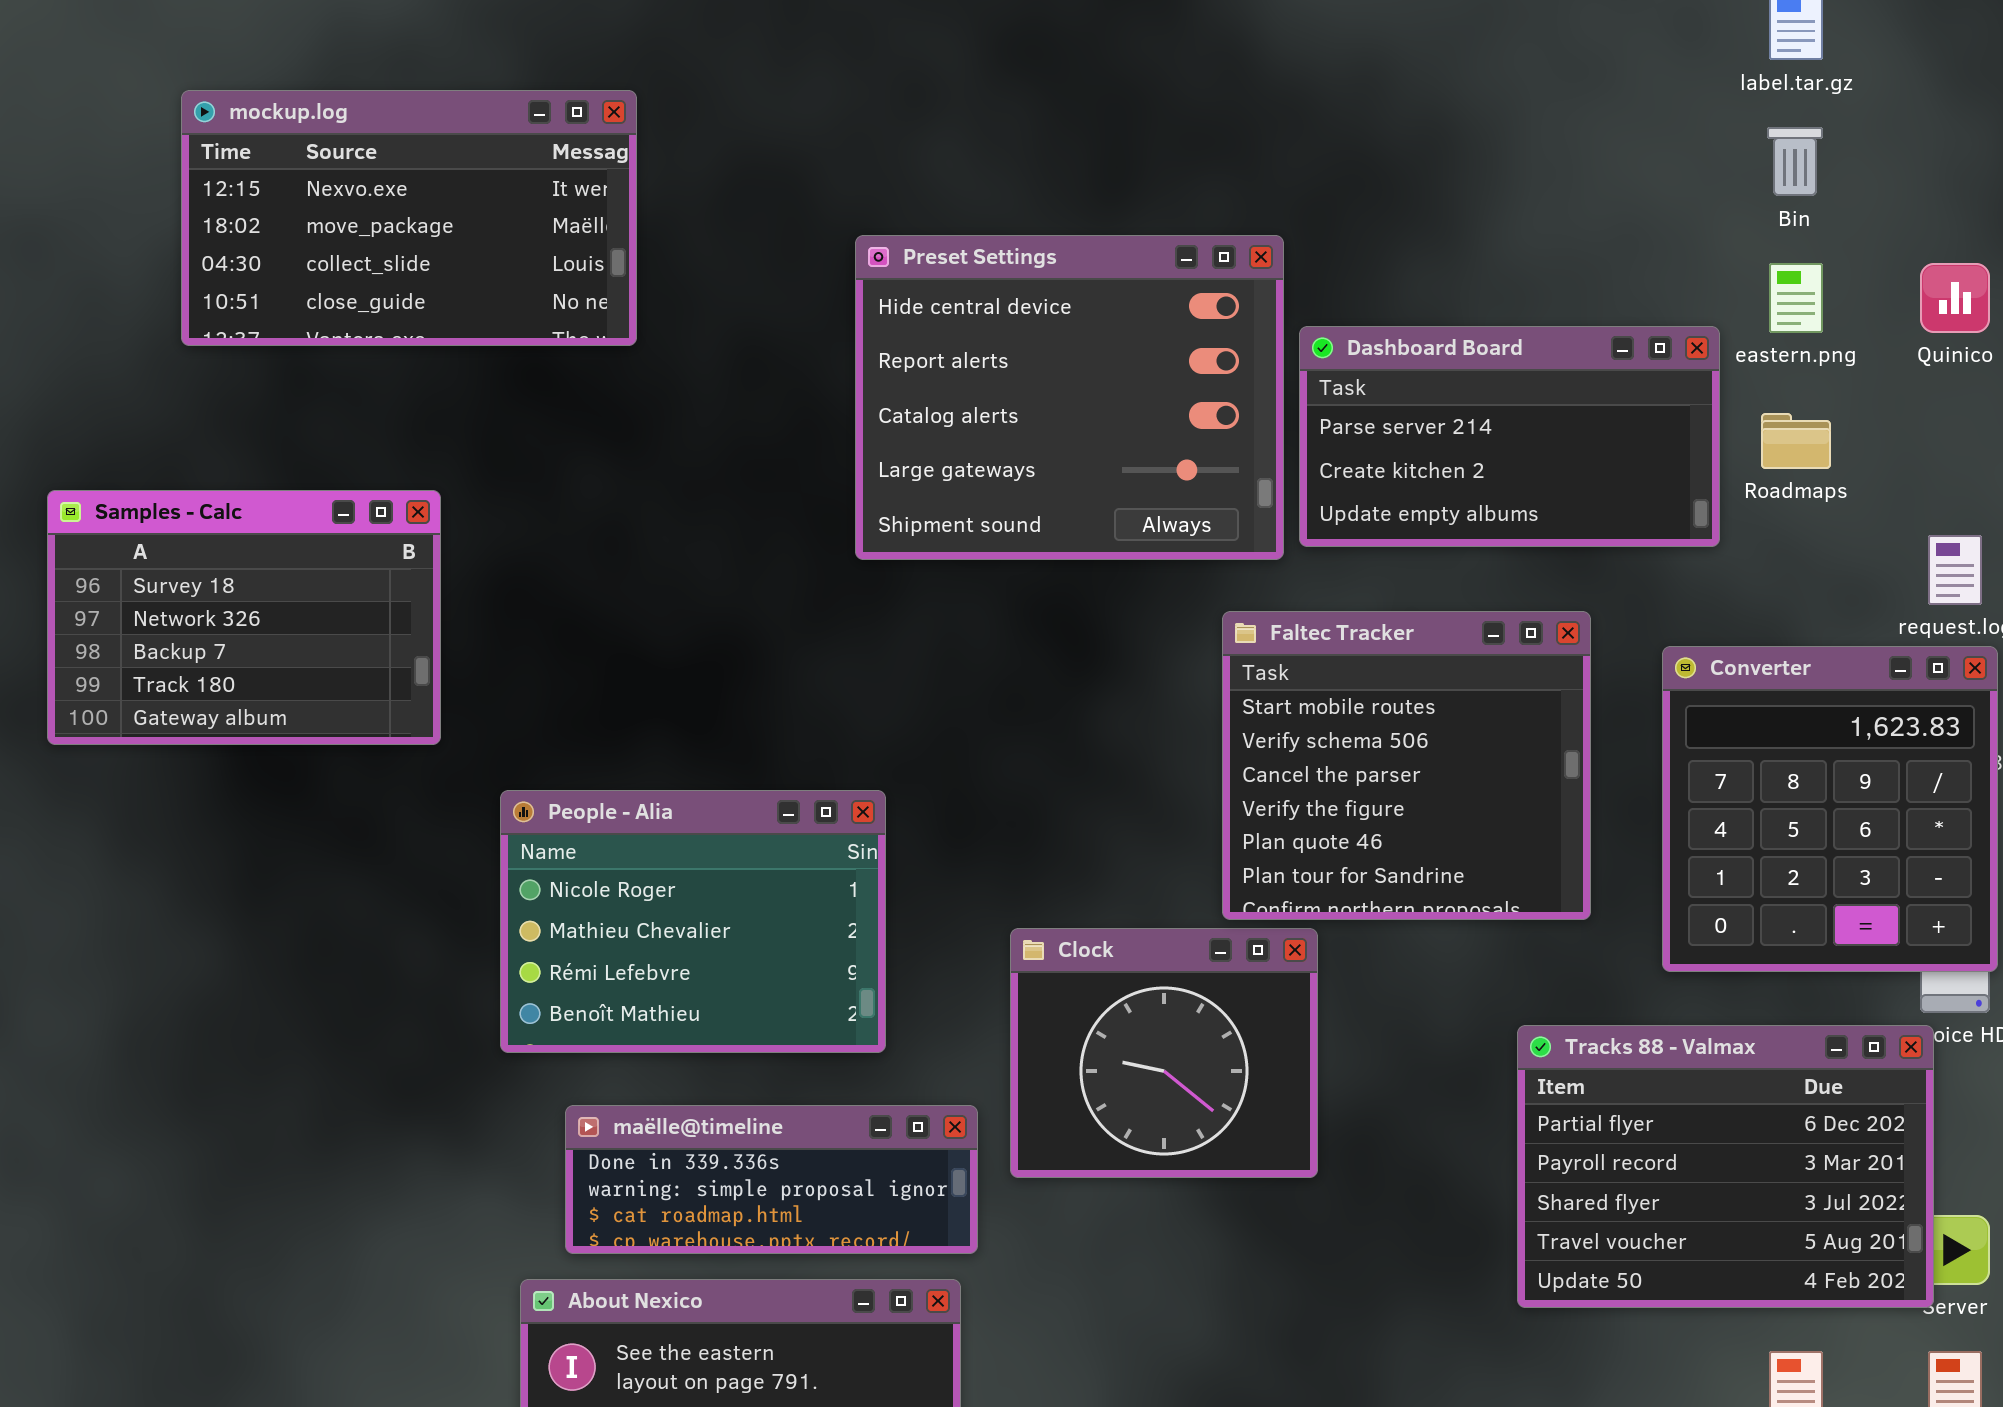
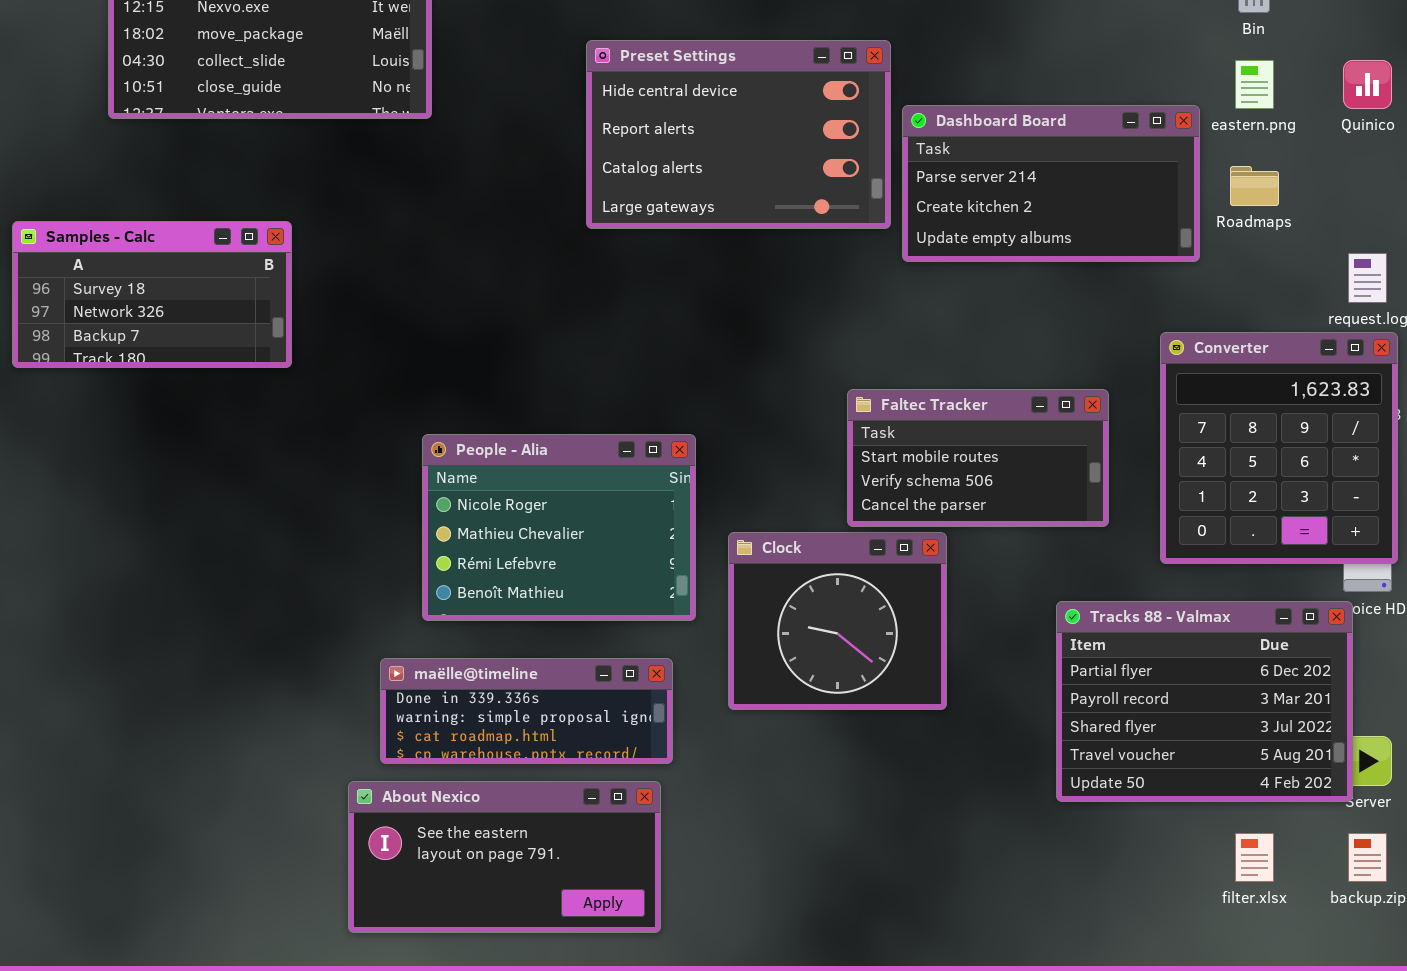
Preset Settings: [855,235,1284,560] -> [586,40,891,229], resized
Samples - Calc: [47,490,441,745] -> [12,221,292,368], resized
Faltec Tracker: [1222,611,1591,920] -> [847,389,1109,527], resized
People - Alia: [500,790,886,1053] -> [422,434,696,621], moved
Clock: [1010,928,1318,1178] -> [728,532,947,710], moved

